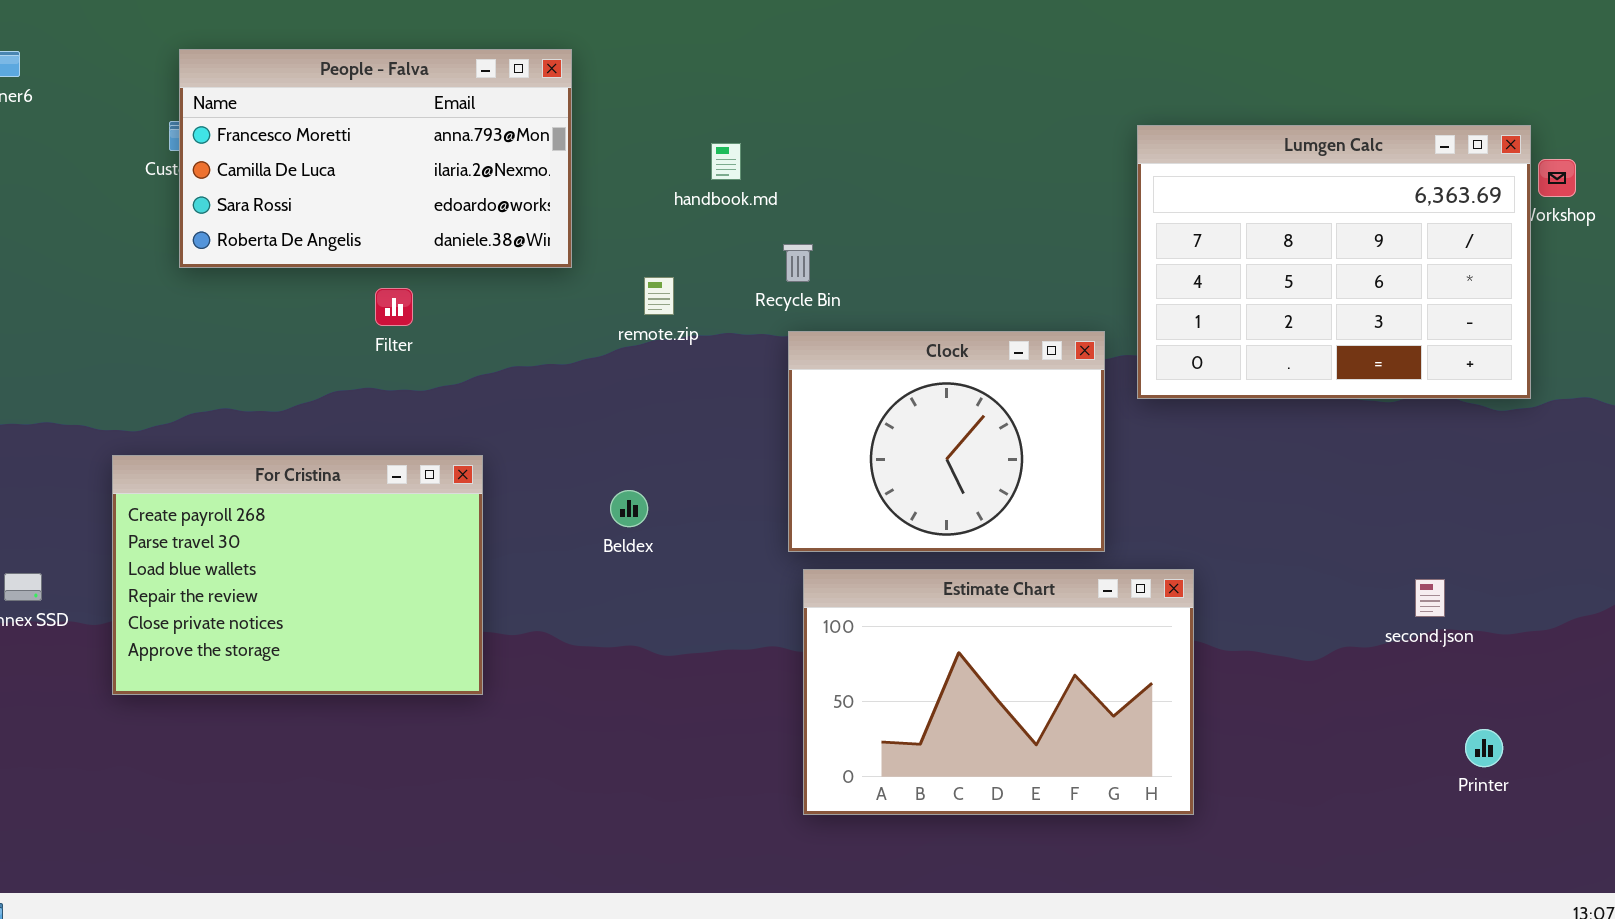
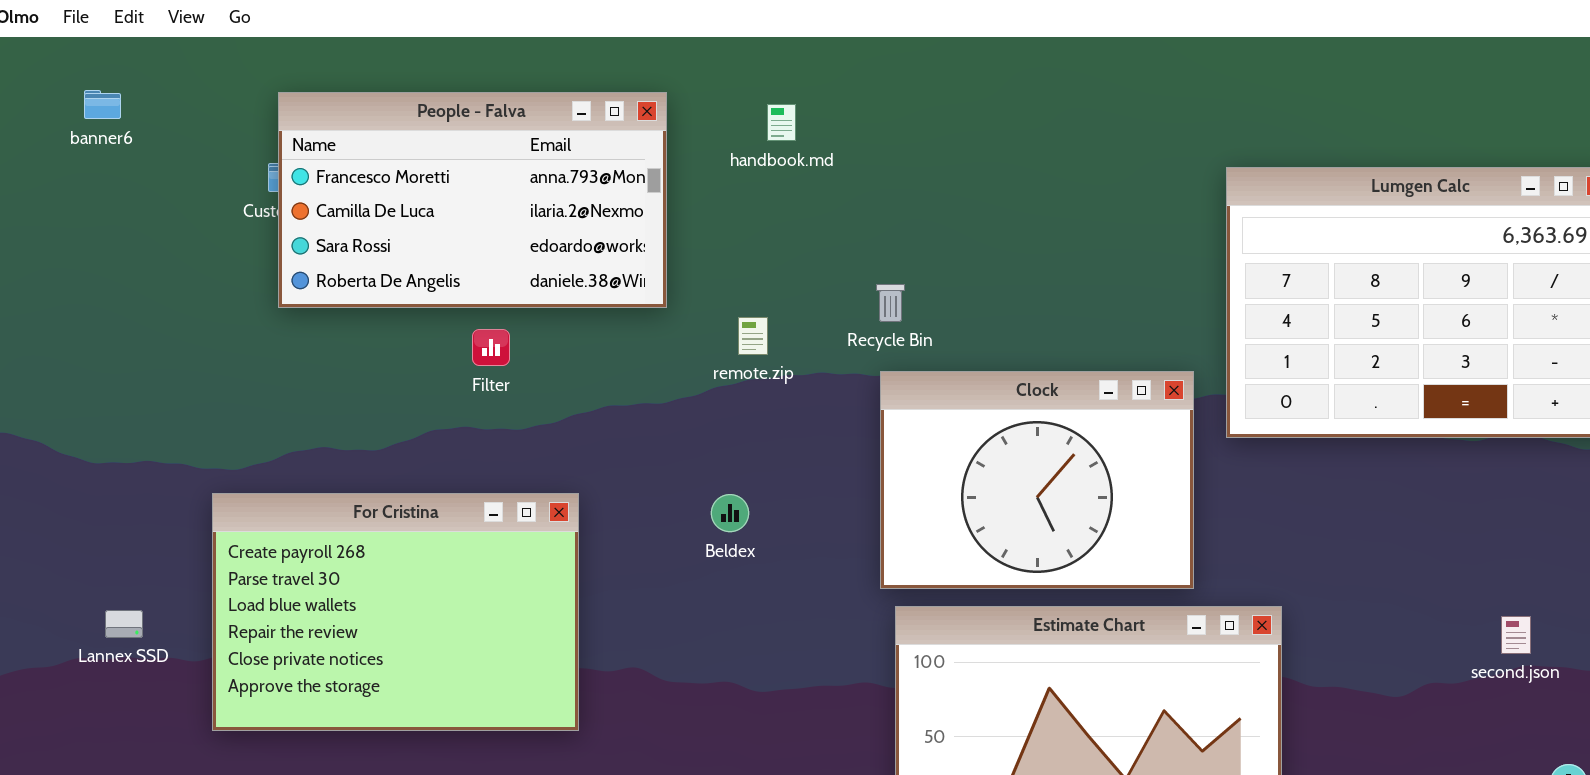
handbook.md: [711,143,741,180] -> [767,104,796,141], moved
Beldex: [610,490,648,527] -> [711,494,749,532], moved

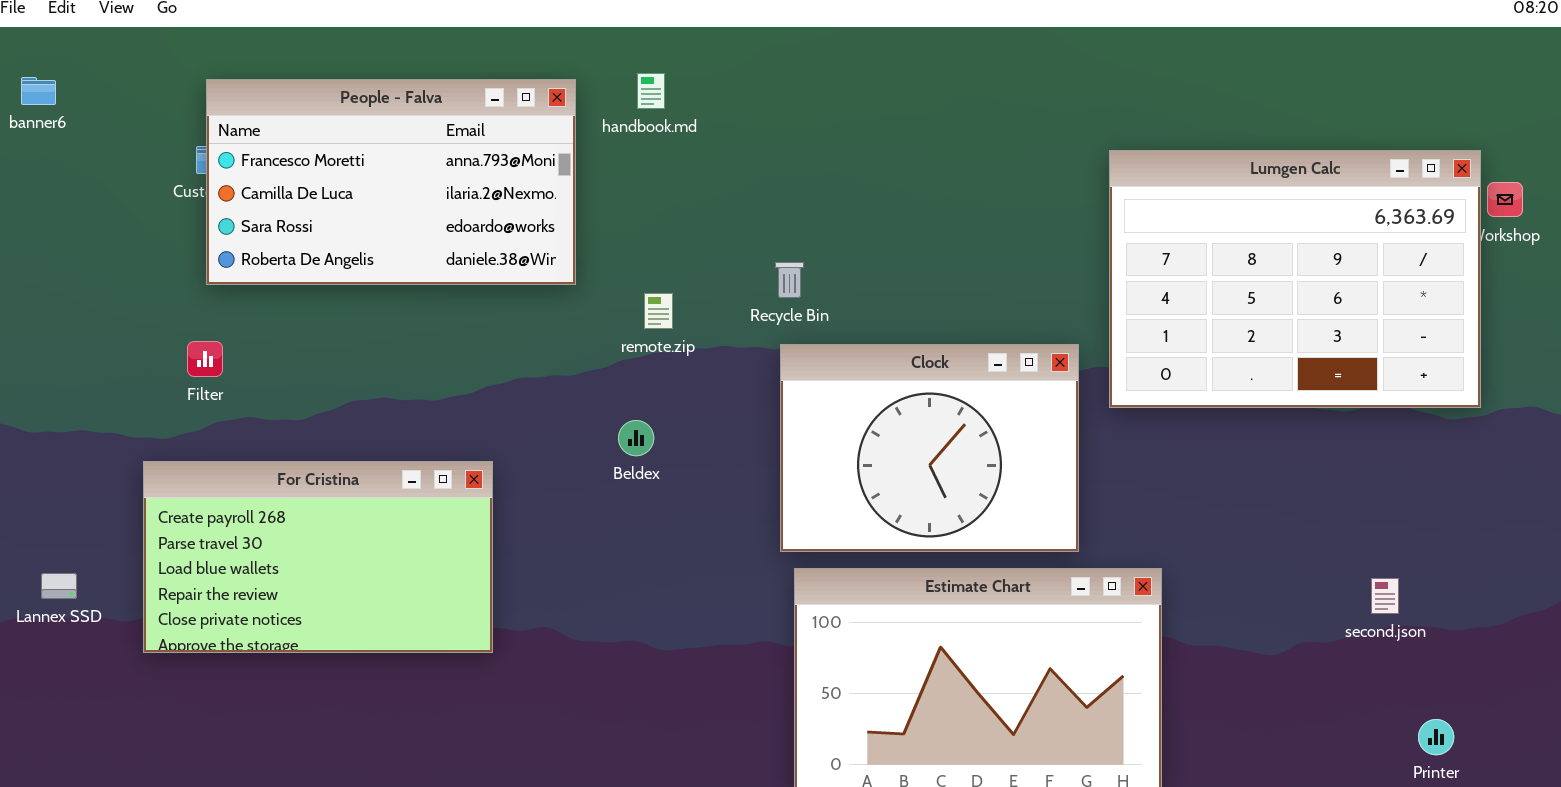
handbook.md: [767,104,796,141] -> [637,73,665,109], moved
Filter: [472,329,510,366] -> [187,341,223,377], moved
For Cristina: [212,493,579,731] -> [143,461,493,653], resized
Beldex: [711,494,749,532] -> [618,420,654,456], moved

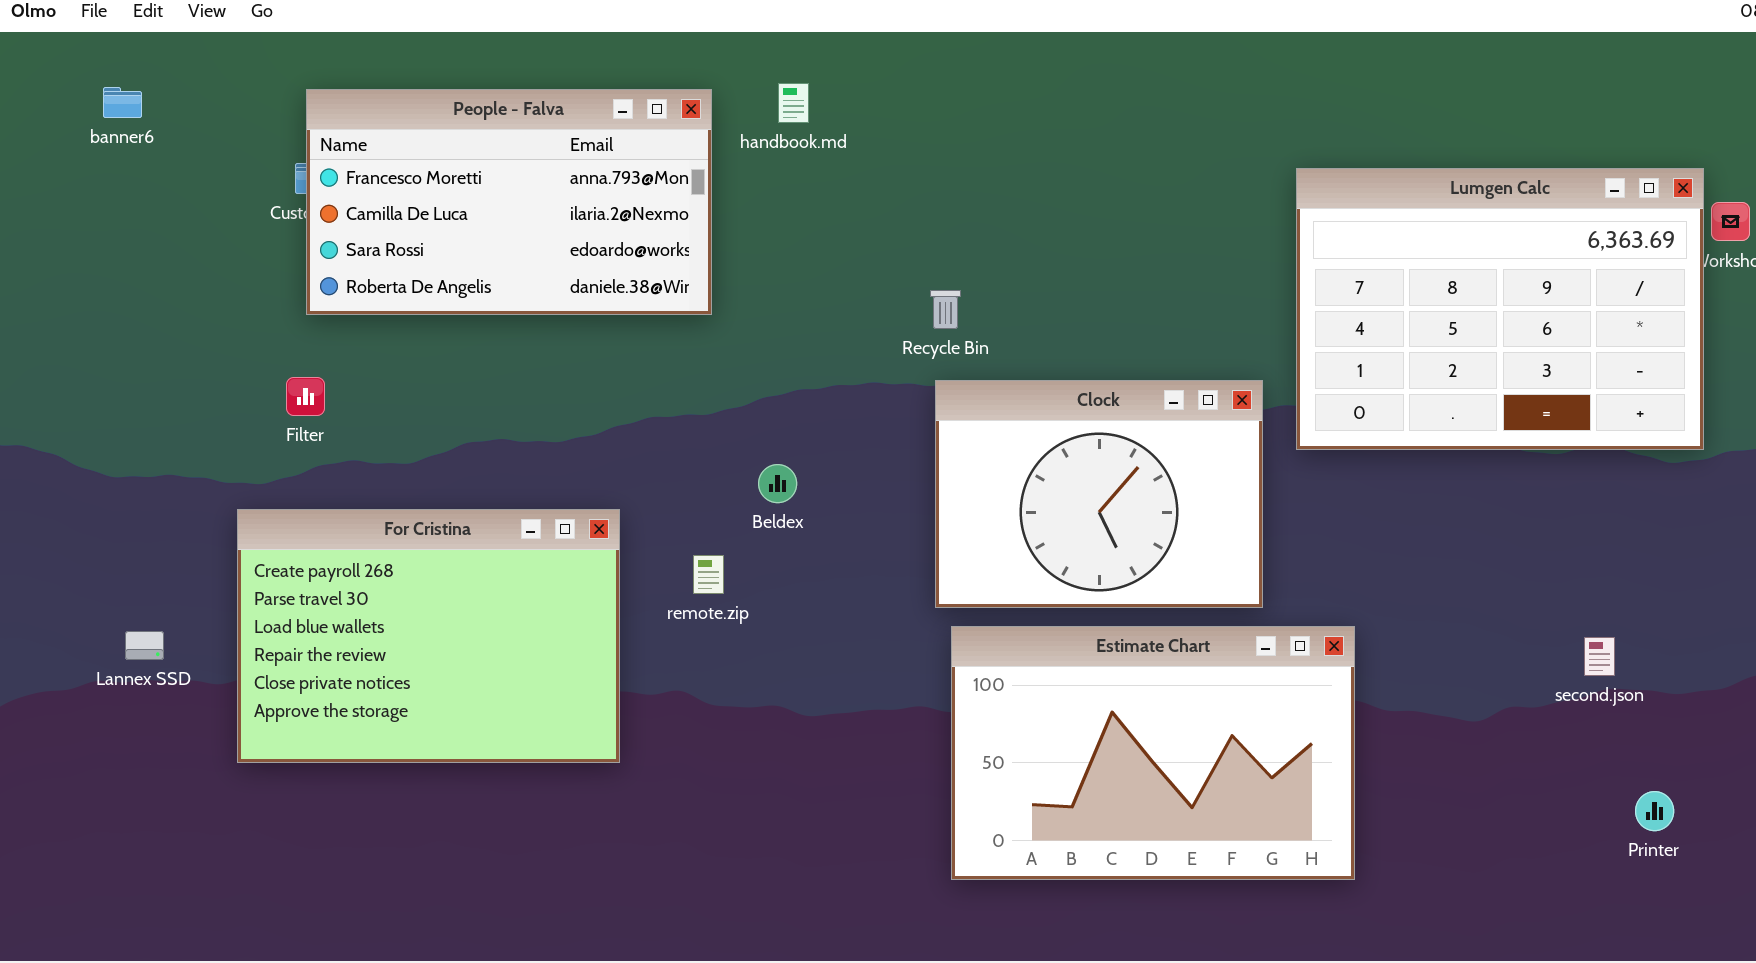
remote.zip: [644,293,673,329] -> [693,555,724,594], moved
For Cristina: [143,461,493,653] -> [237,509,620,763], resized

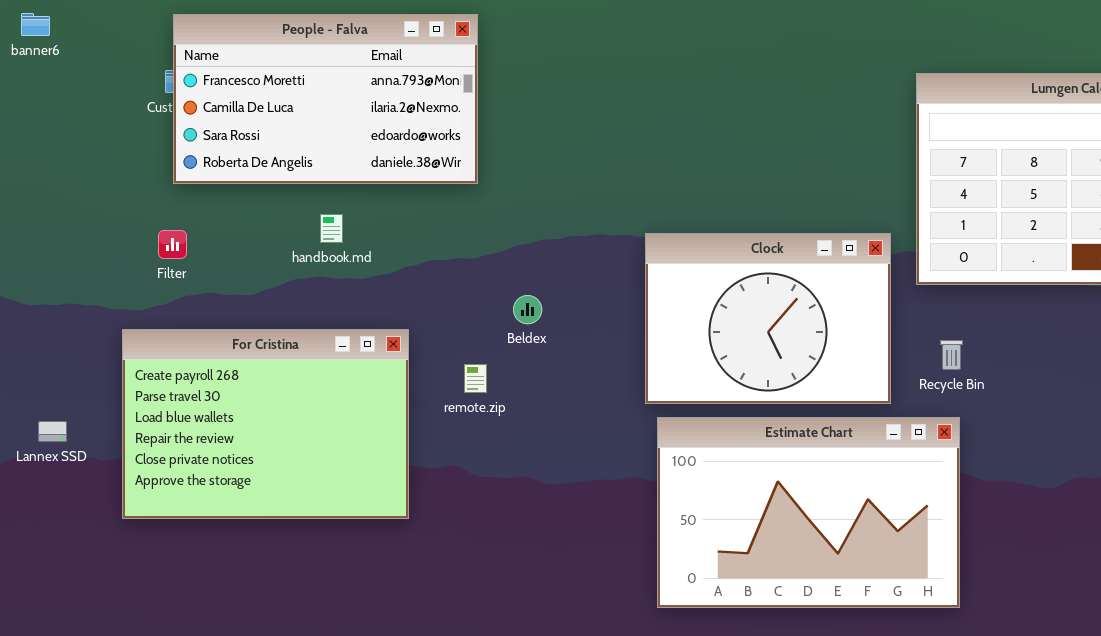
handbook.md: [778,83,809,123] -> [320,214,343,243], moved
Recycle Bin: [930,290,961,329] -> [940,340,963,370], moved

